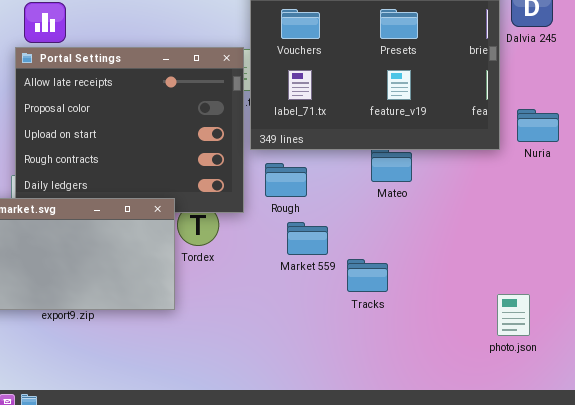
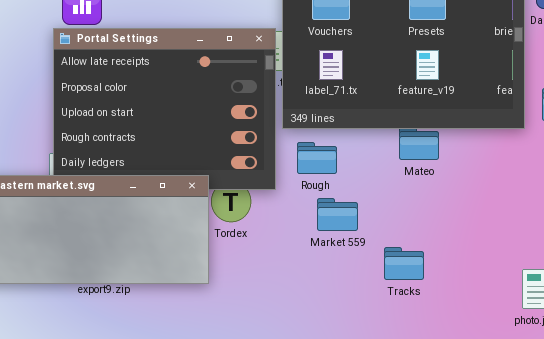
Tracks: [347,259,388,292] -> [384,247,424,280], moved

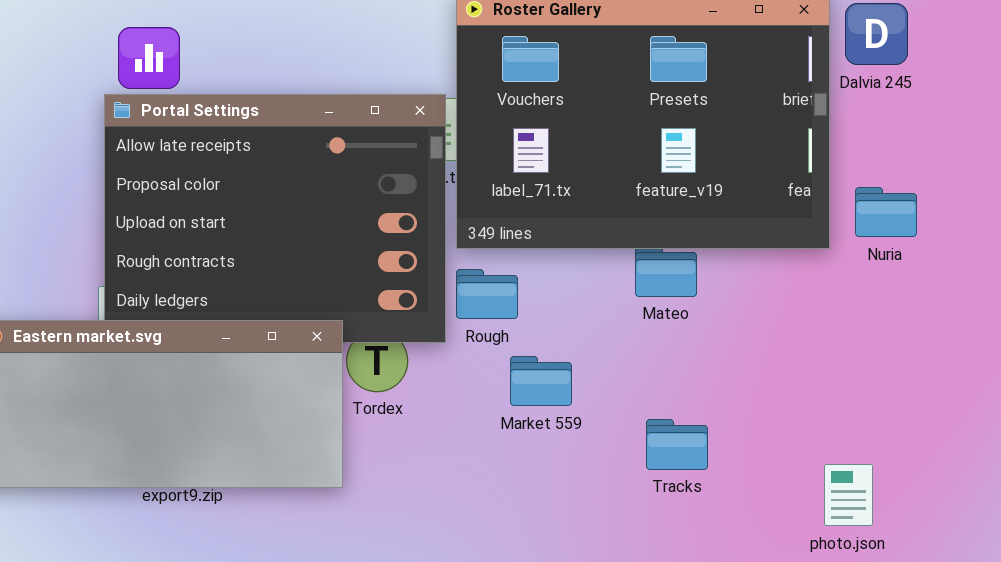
Rough: [297,142,337,174] -> [456,269,518,319], moved
Tracks: [384,247,424,280] -> [646,419,708,470], moved

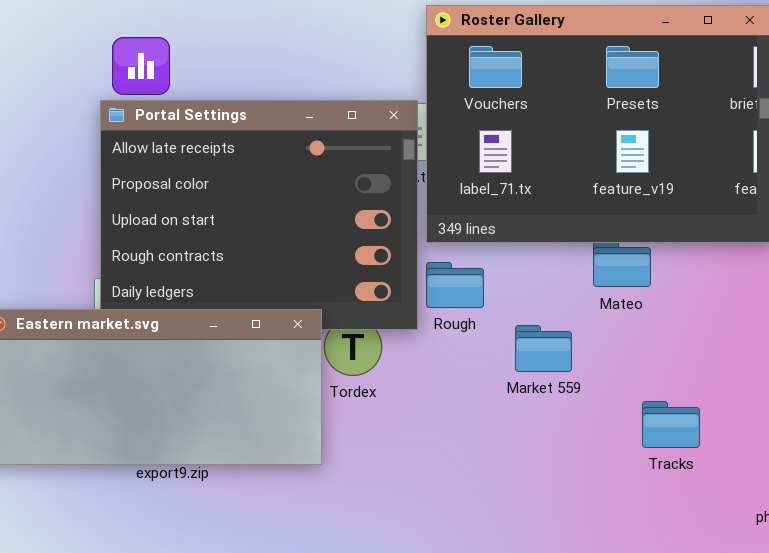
Market 559: [510,356,572,406] -> [515,325,572,372], moved
Tracks: [646,419,708,470] -> [642,401,700,448], moved

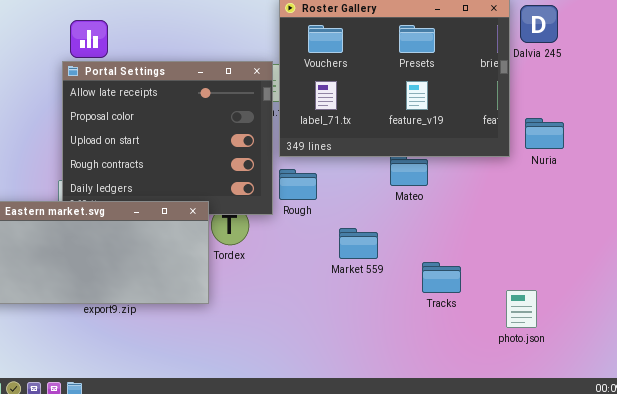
Market 559: [515,325,572,372] -> [339,228,378,259], moved

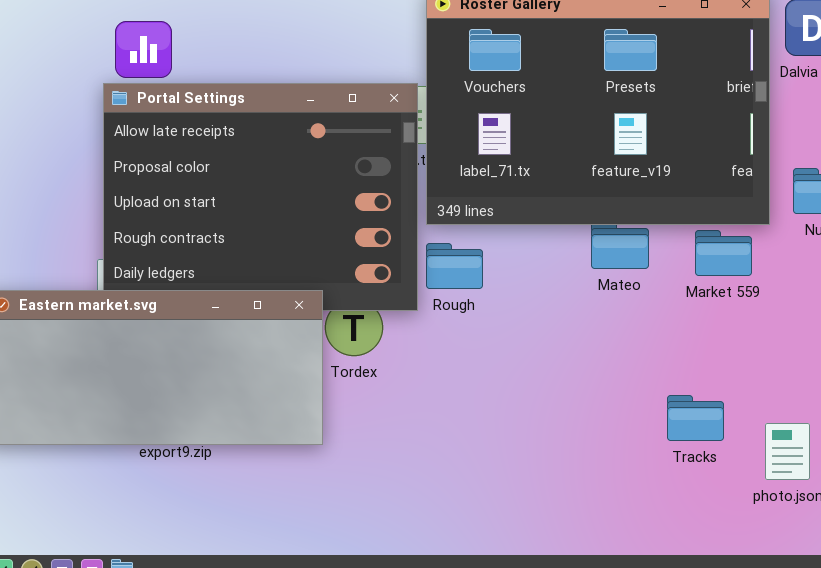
Market 559: [339,228,378,259] -> [695,230,752,276], moved
Tracks: [422,262,461,293] -> [667,395,724,441], moved

